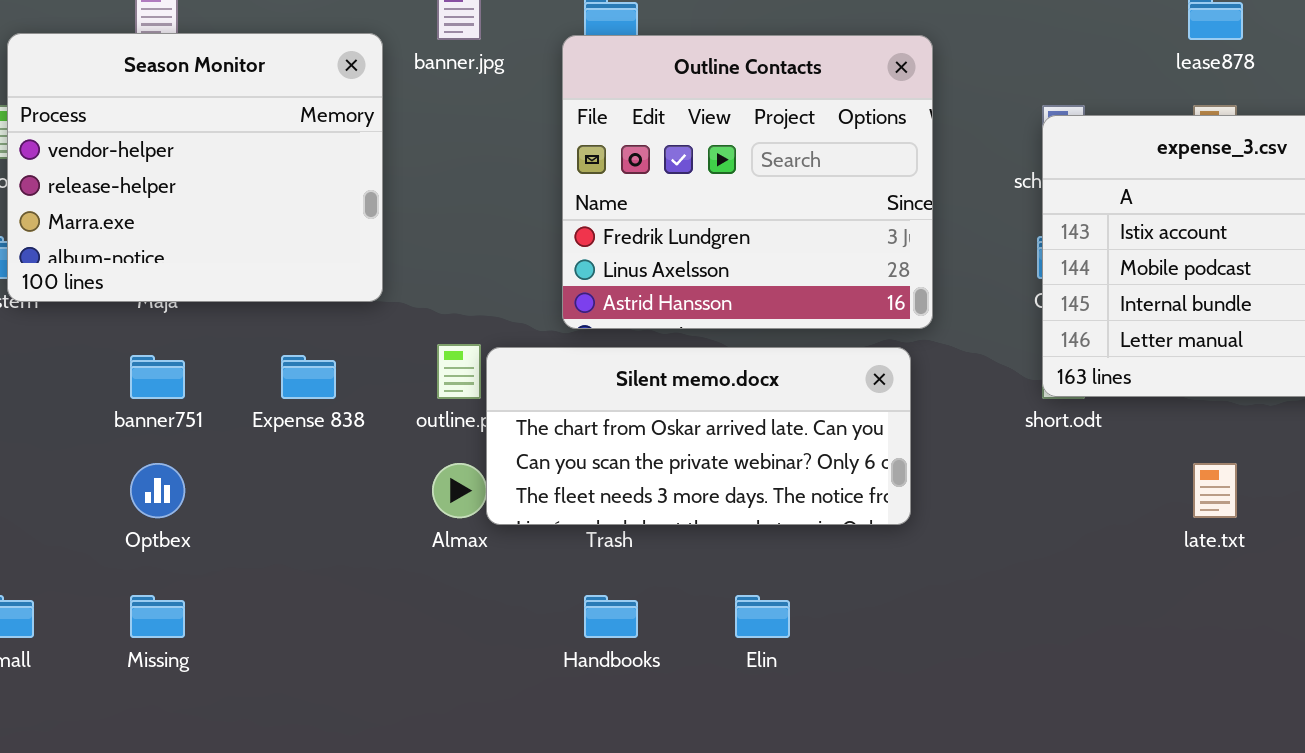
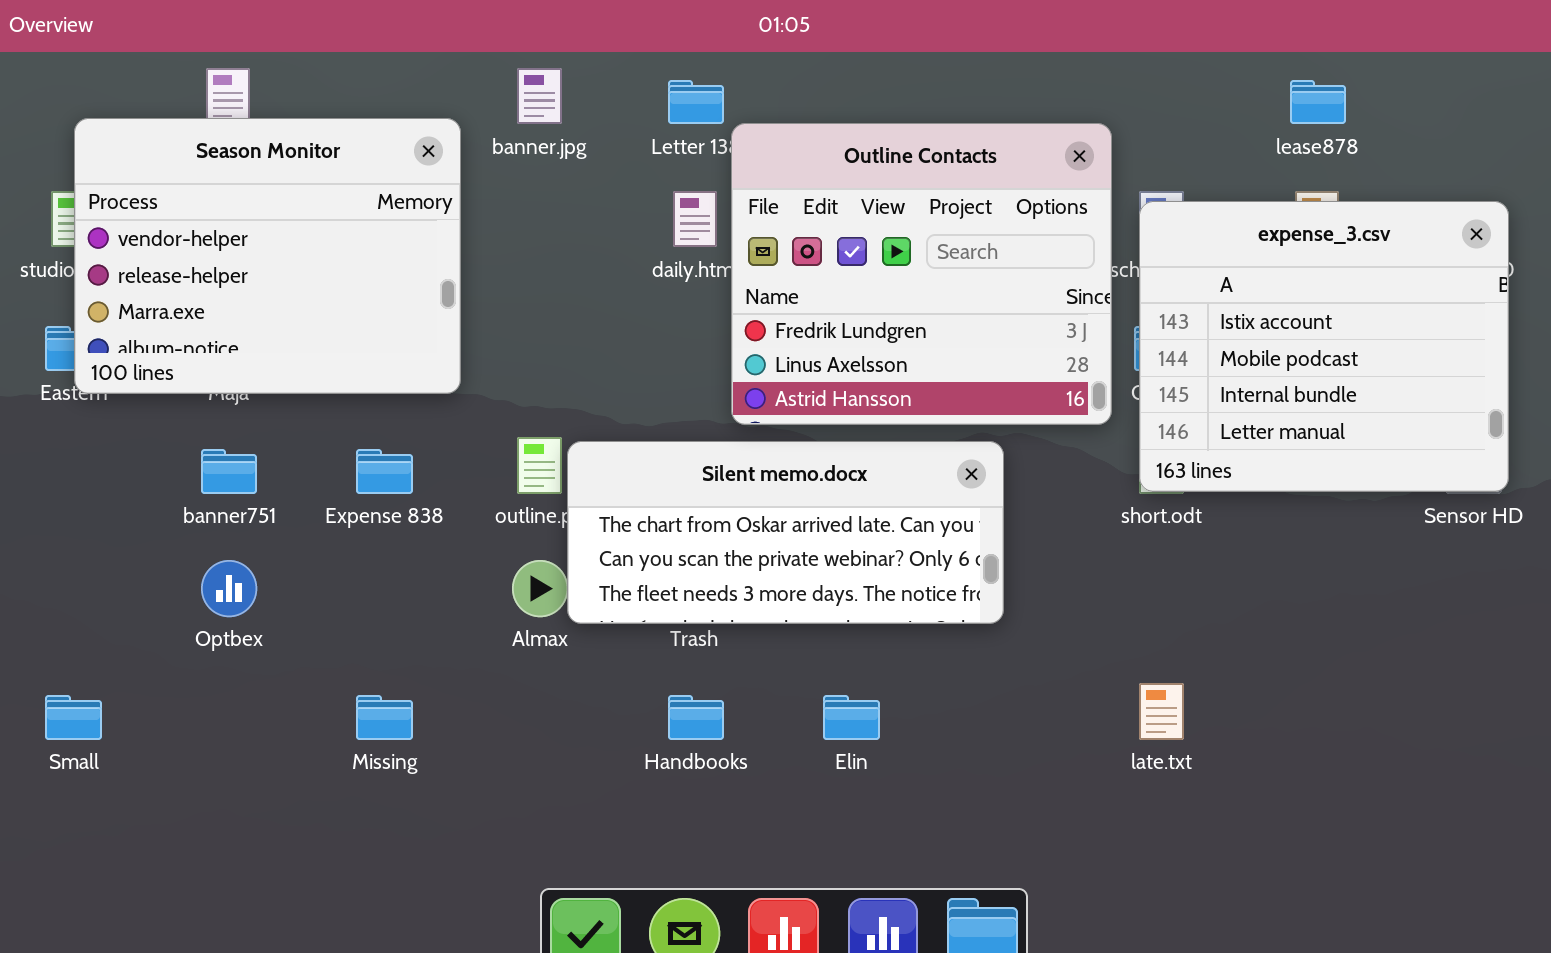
Outline Contacts: [562,35,933,329] -> [731,123,1112,425], moved
late.txt: [1193,463,1237,518] -> [1139,683,1184,740], moved
Missing: [130,595,185,638] -> [356,695,413,740], moved

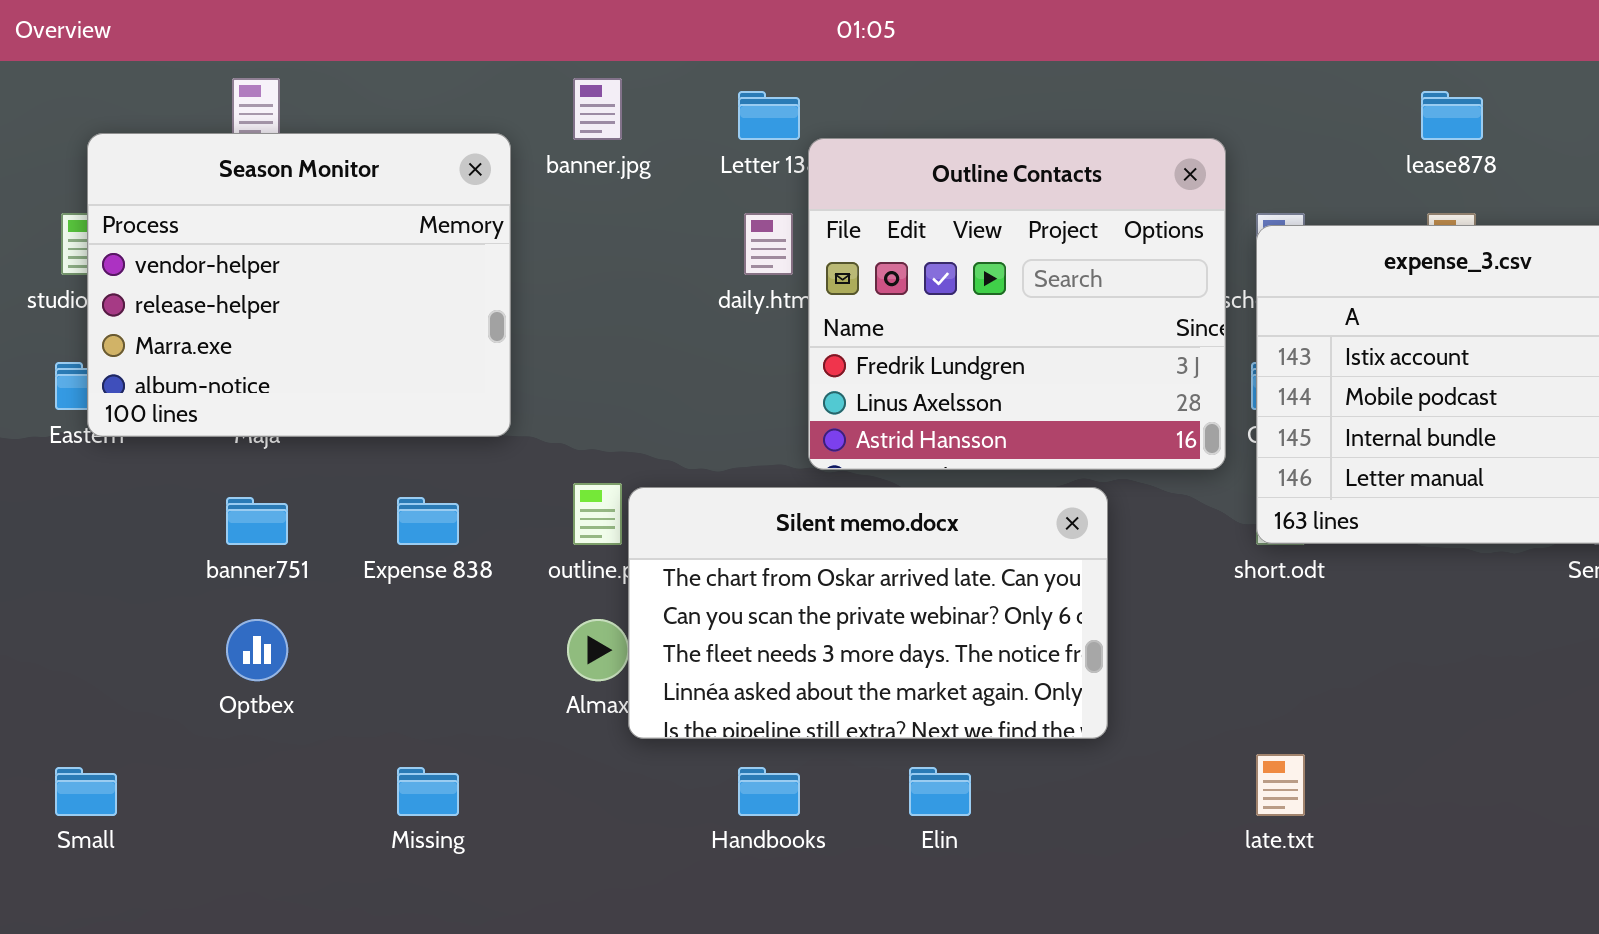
Silent memo.docx: [567,441,1004,624] -> [628,487,1108,739], resized

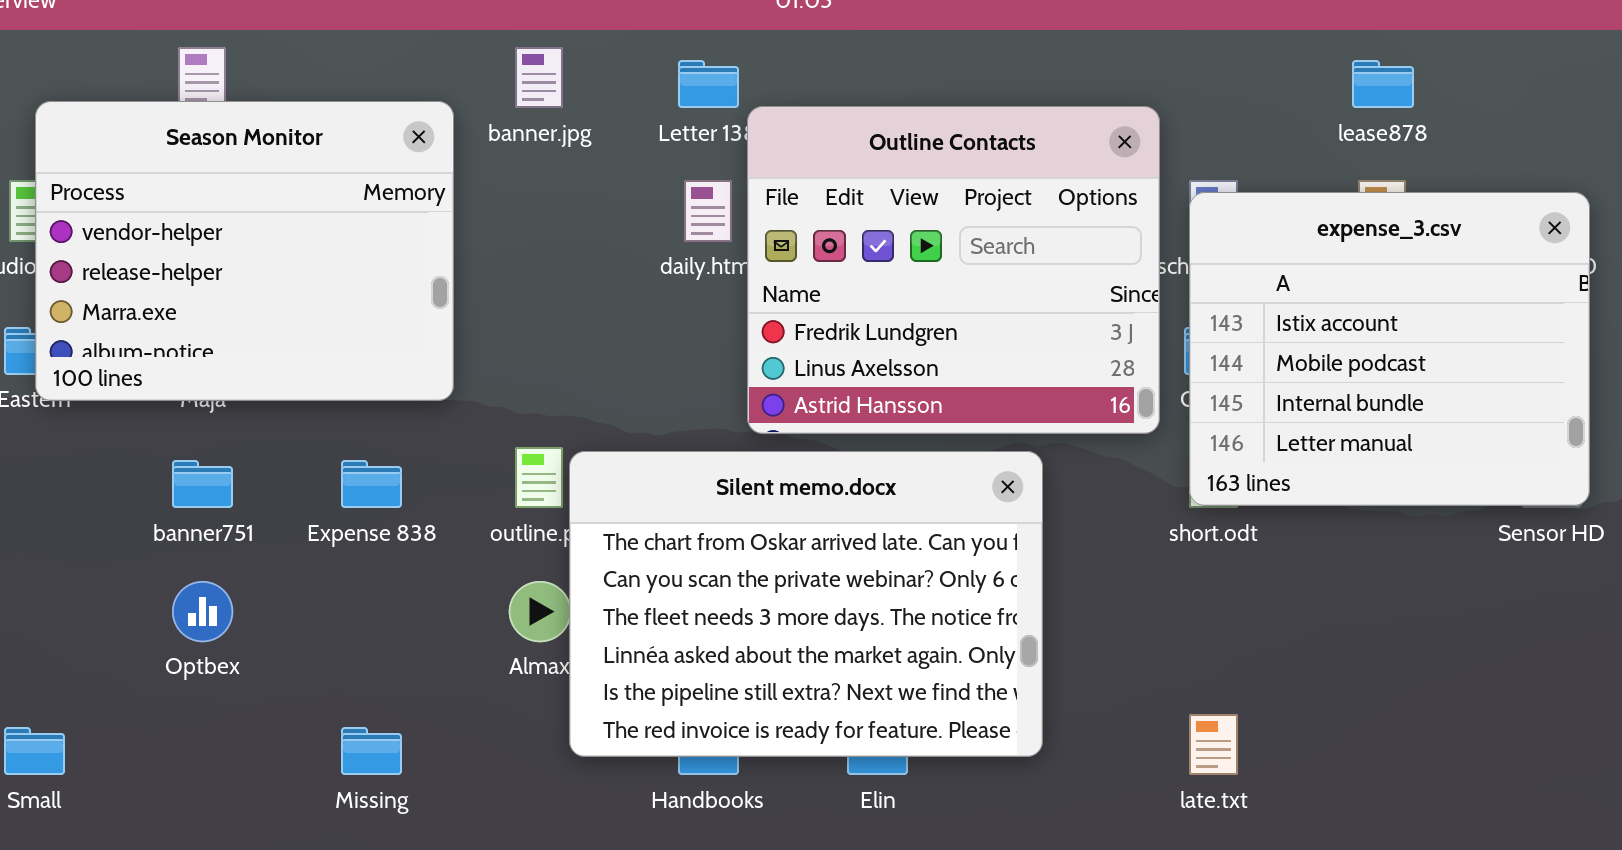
Silent memo.docx: [628,487,1108,739] -> [569,451,1043,757], resized

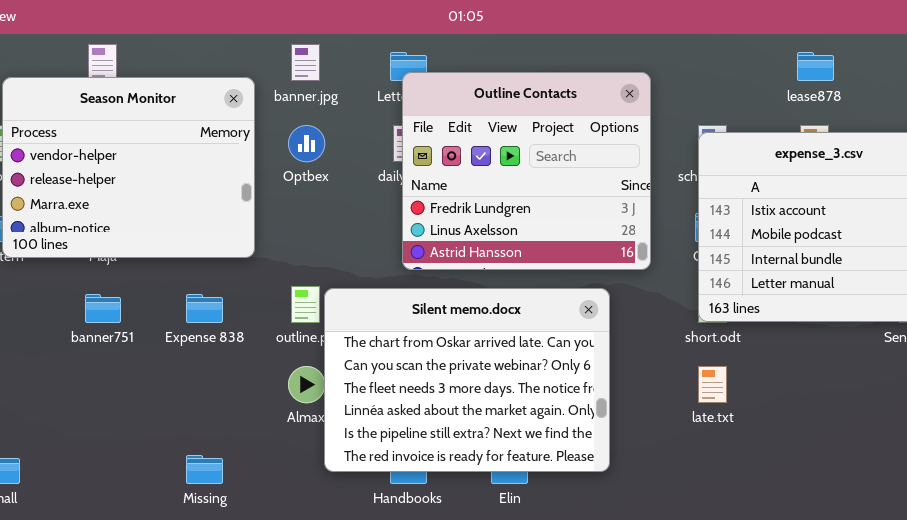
Outline Contacts: [747,106,1160,434] -> [402,72,651,270], moved
Optbex: [172,581,233,642] -> [288,125,325,162], moved
late.txt: [1189,714,1238,775] -> [698,366,727,403], moved

